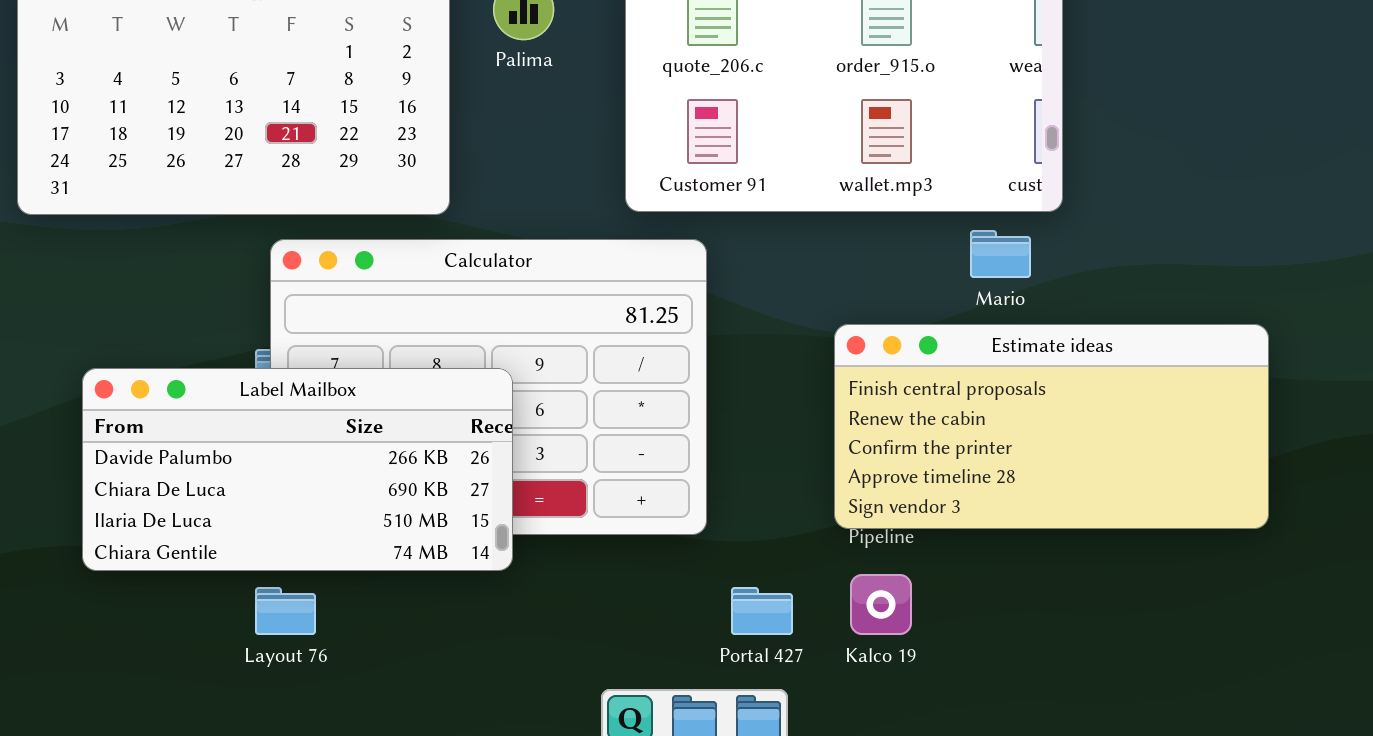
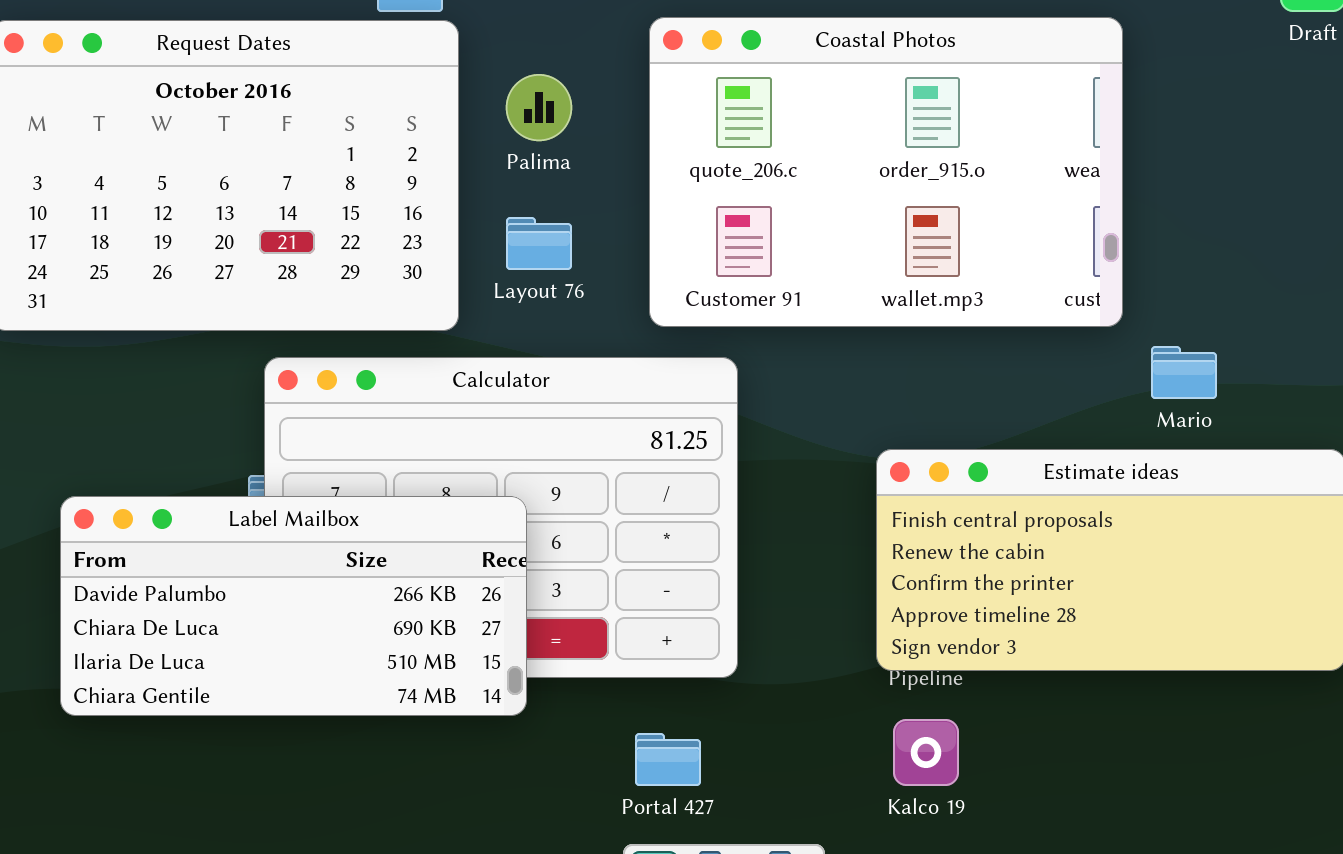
Mario: [970,230,1031,278] -> [1151,346,1217,399], moved
Layout 76: [255,587,316,635] -> [506,217,572,270], moved
Portal 427: [731,587,793,635] -> [635,733,701,786], moved

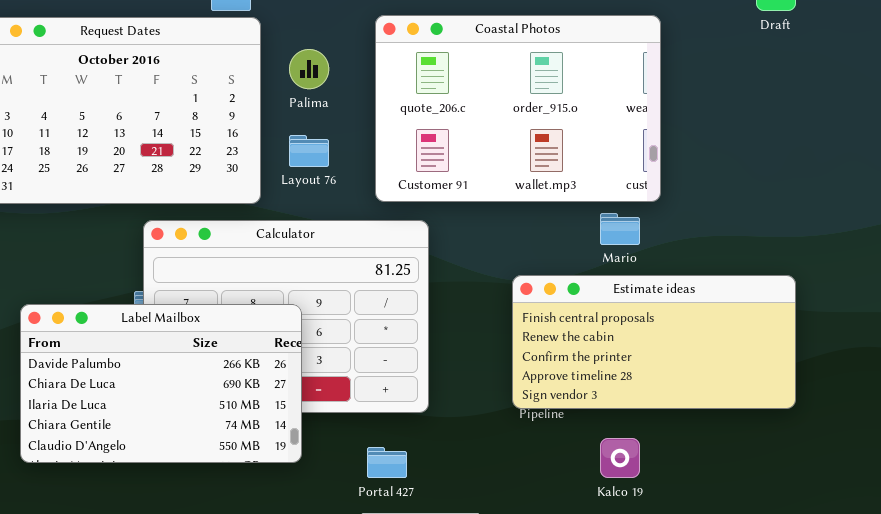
Mario: [1151,346,1217,399] -> [600,213,640,245], moved
Label Mailbox: [60,496,527,716] -> [20,304,302,463], resized
Kalco 19: [893,719,959,786] -> [600,438,640,478], moved

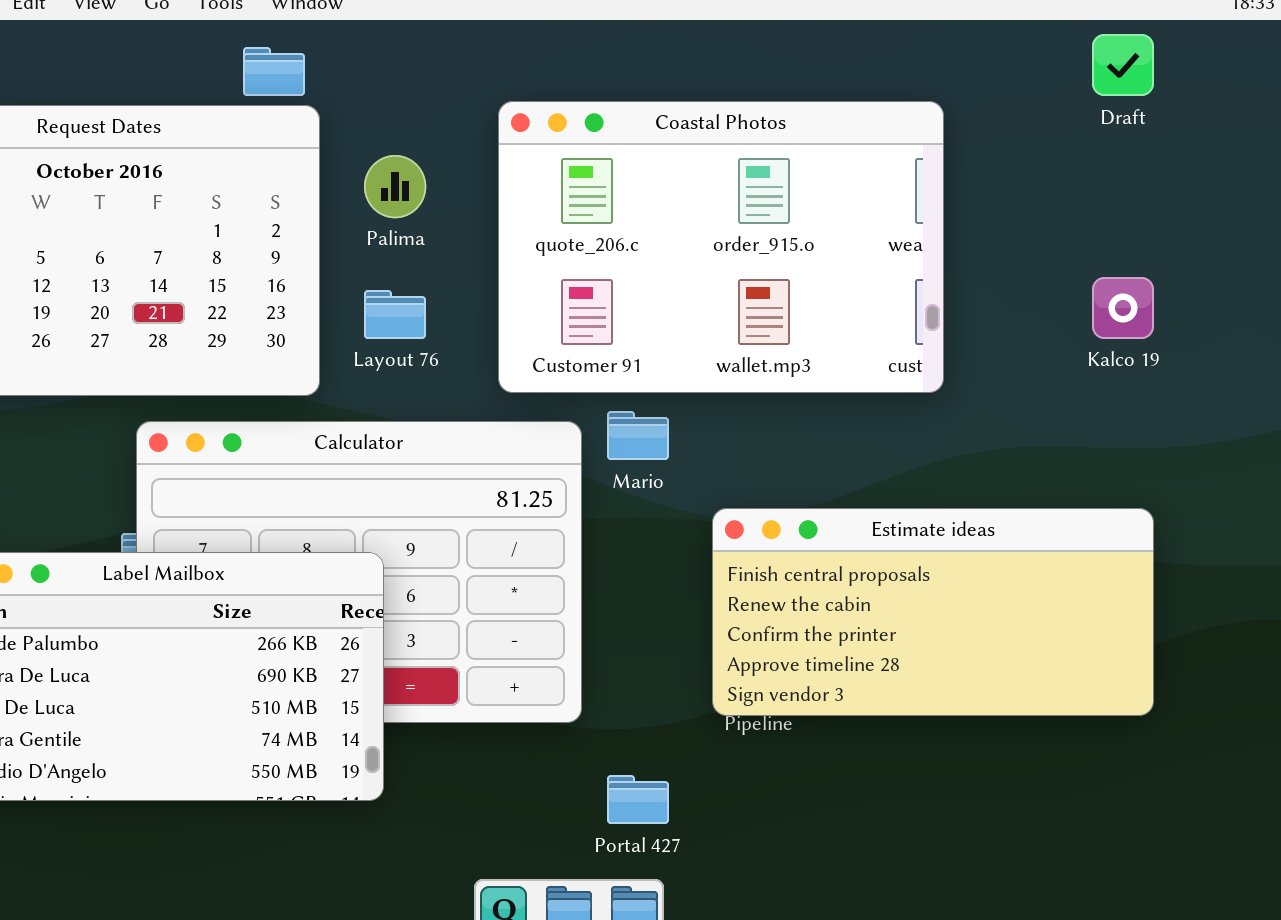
Mario: [600,213,640,245] -> [607,411,669,460], moved
Kalco 19: [600,438,640,478] -> [1092,277,1154,339], moved
Portal 427: [367,447,407,478] -> [607,775,669,824], moved

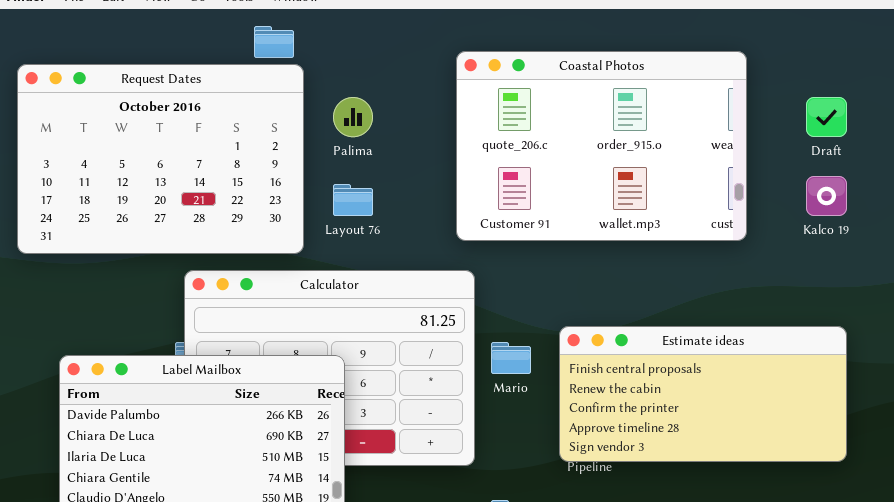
Draft: [1092,34,1154,96] -> [806,97,847,137], moved
Coastal Photos: [498,101,944,393] -> [456,51,747,241], moved
Mario: [607,411,669,460] -> [491,342,531,374], moved

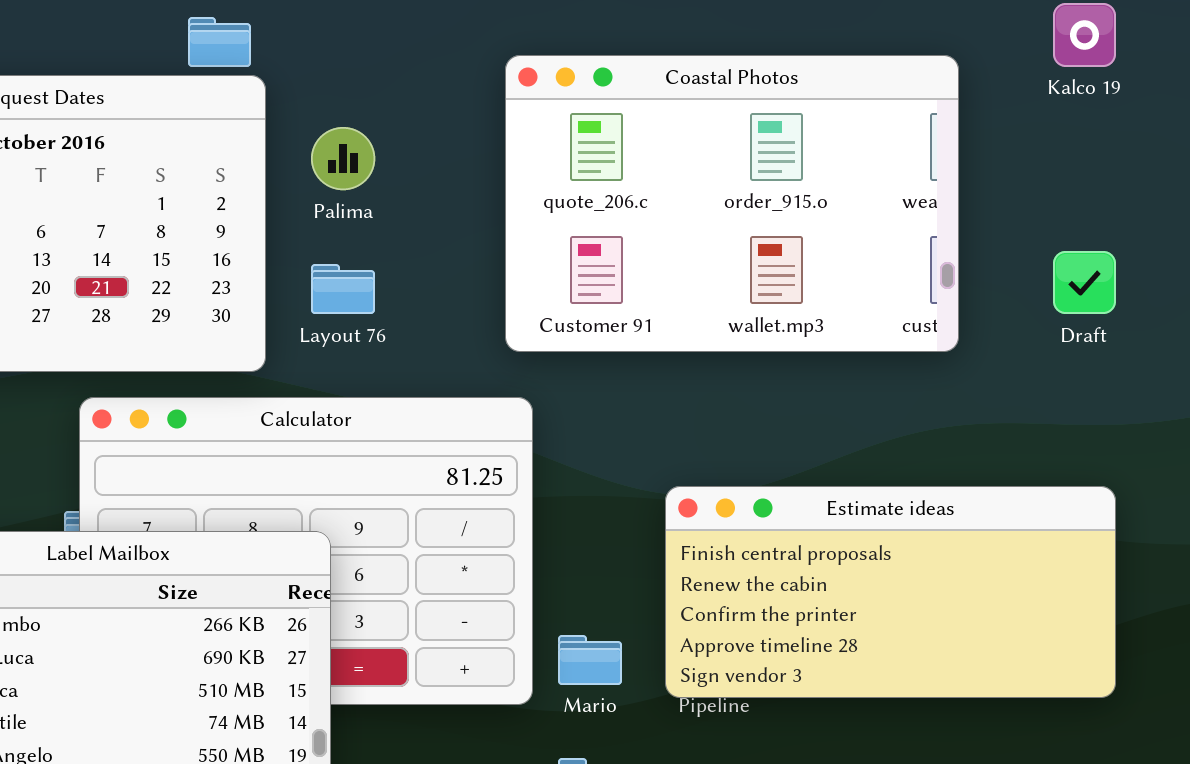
Draft: [806,97,847,137] -> [1053,251,1116,314], moved
Kalco 19: [806,176,847,216] -> [1053,3,1116,67], moved
Mario: [491,342,531,374] -> [558,635,622,685], moved

